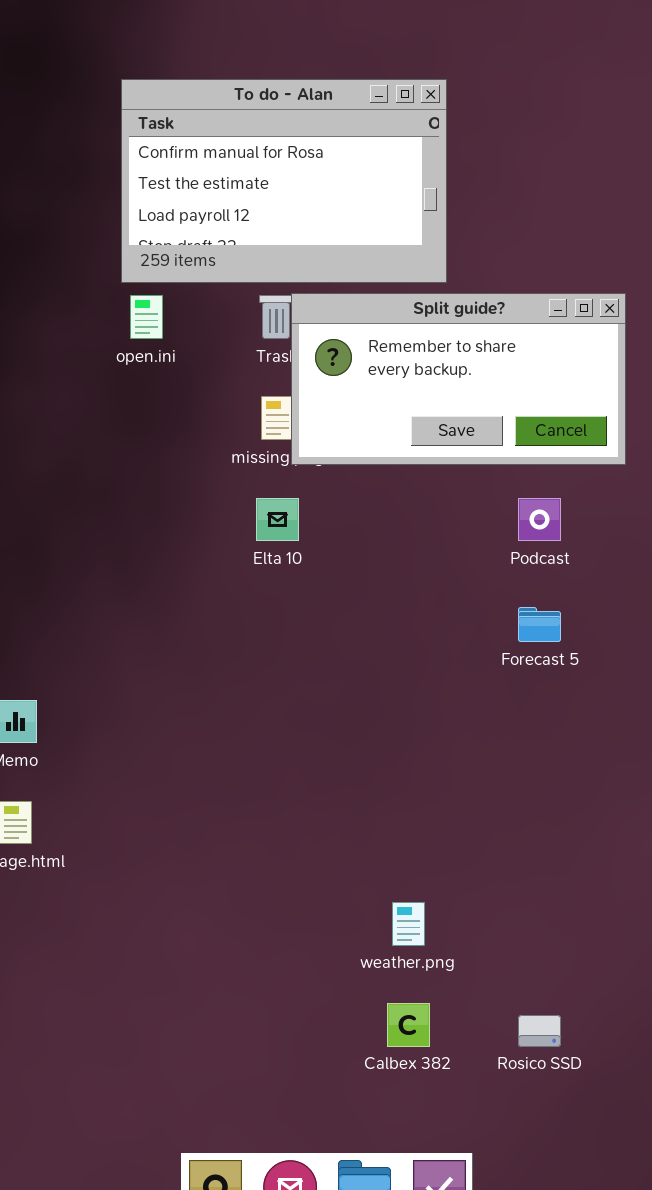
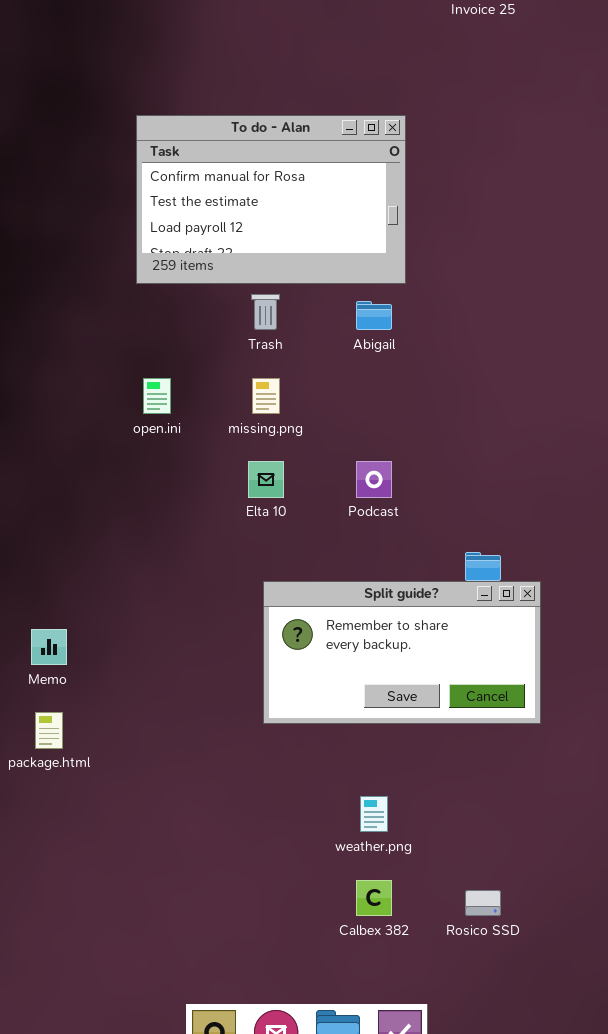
Split guide?: [291,293,626,465] -> [263,581,541,724], moved
open.ini: [130,295,163,339] -> [143,378,171,414], moved
Podcast: [518,498,561,541] -> [356,461,392,498], moved

